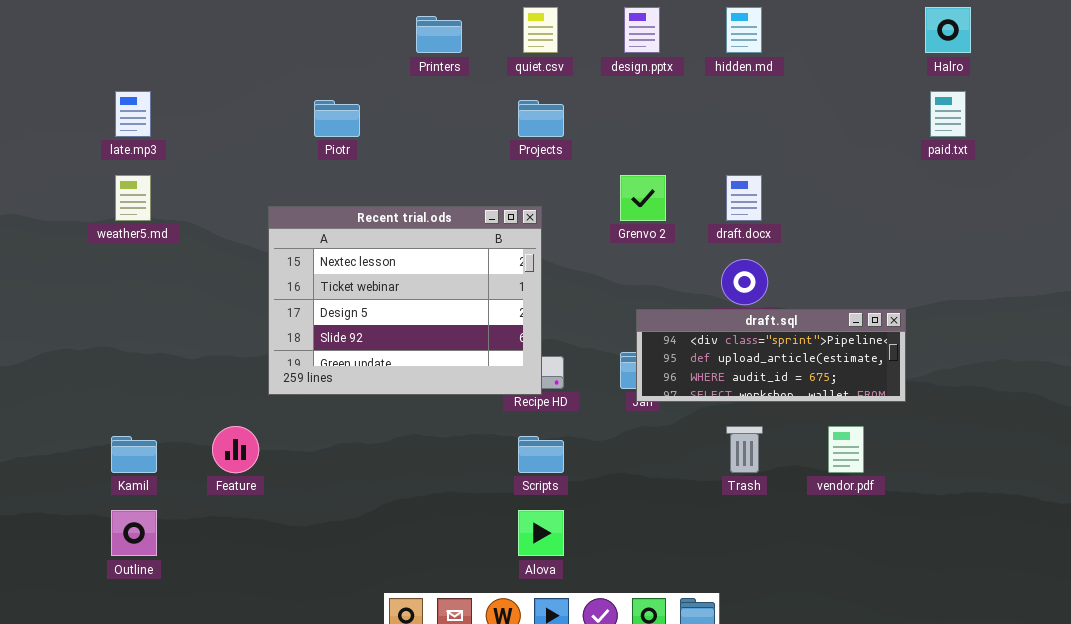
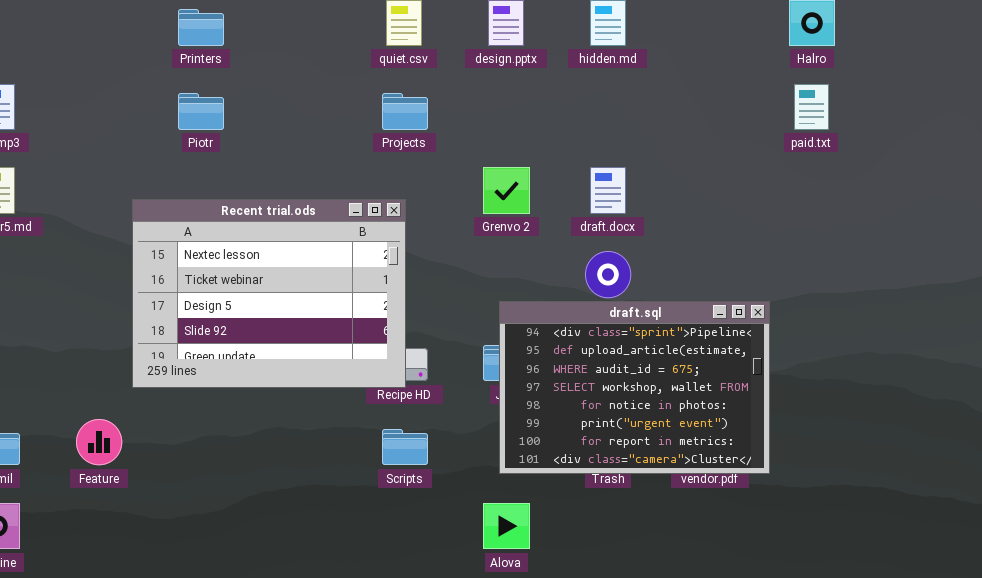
Printers: [416,16,462,53] -> [178,9,224,46], moved
draft.sql: [636,309,906,402] -> [499,301,770,474], resized
Alova: [518,510,564,556] -> [483,503,530,549], moved

